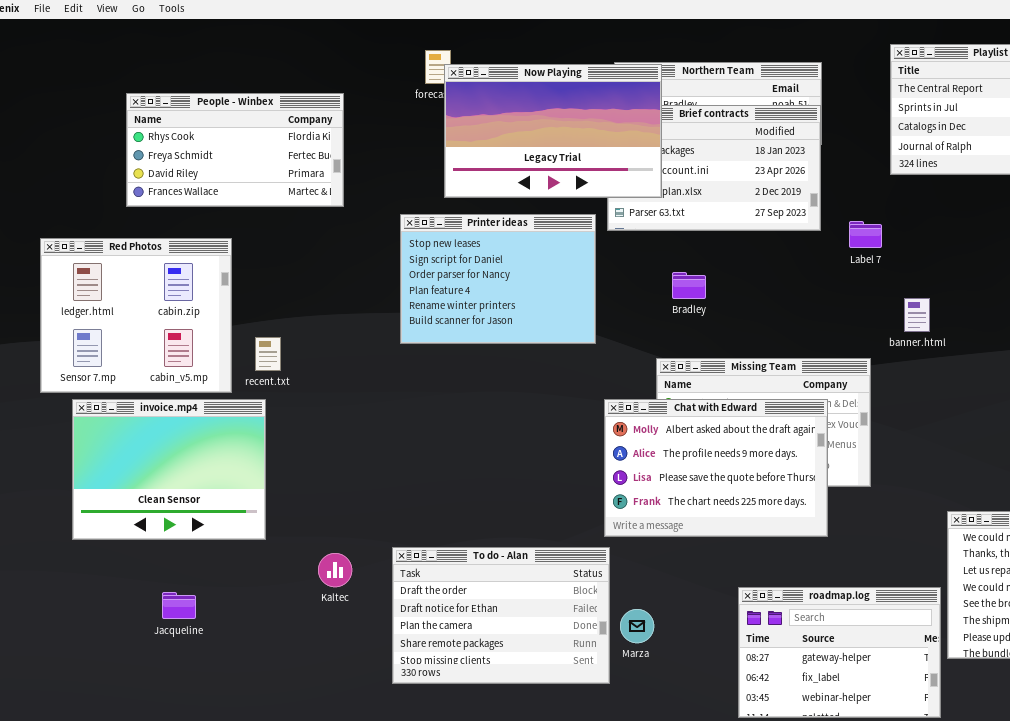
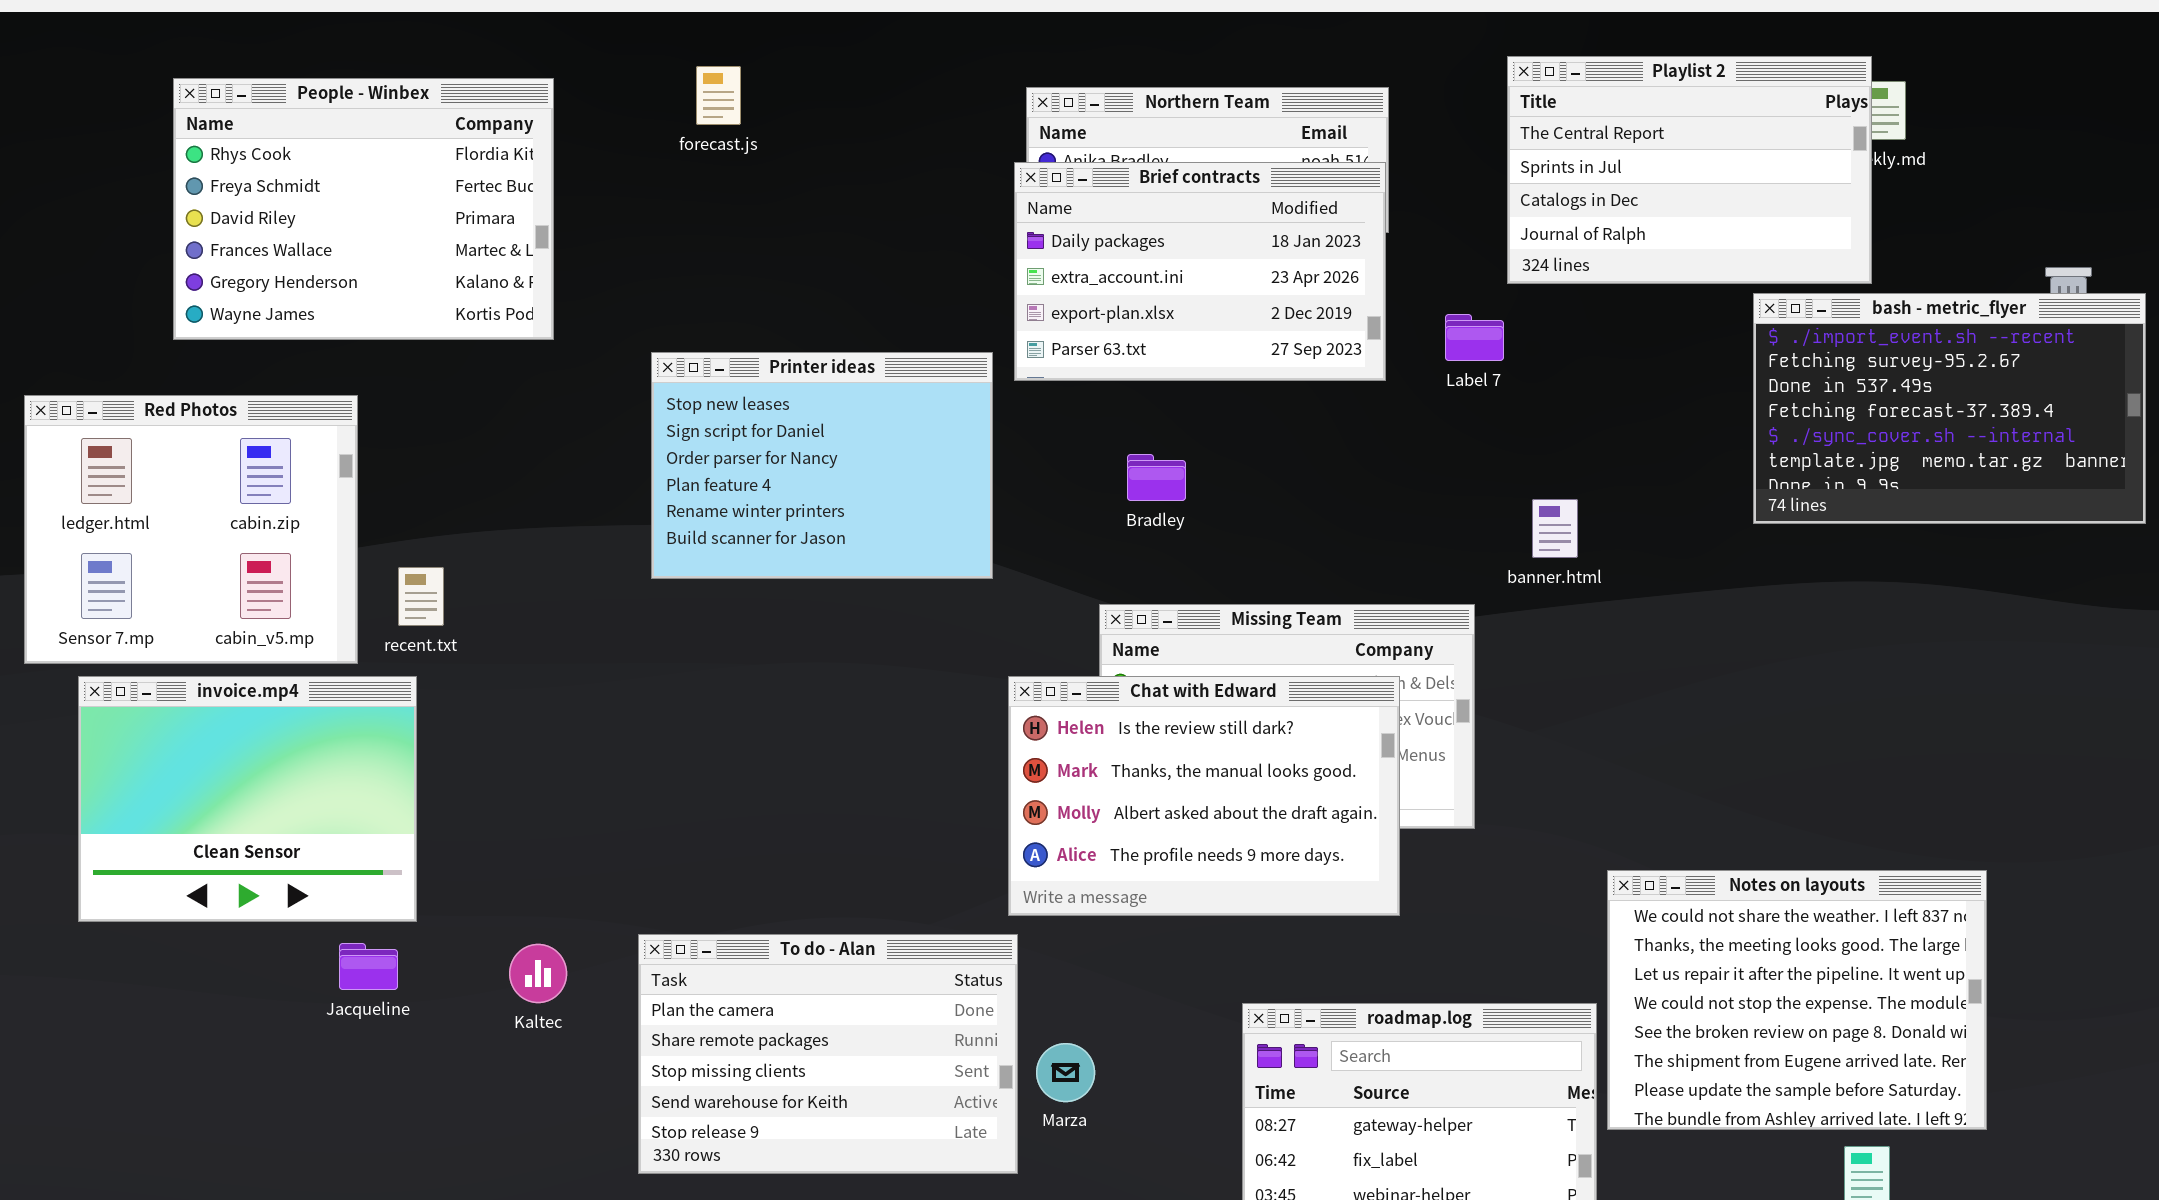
Now Playing: [444,64,662,198] -> none, closed
People - Winbex: [126,93,344,207] -> [173,78,554,340], resized
Label 7: [849,221,882,248] -> [1445,314,1504,361], moved
Chat with Edward: [604,399,828,537] -> [1008,676,1400,916], scrolled up 2 rows
To do - Alan: [392,547,610,684] -> [638,934,1018,1174], scrolled down 2 rows
Jacqueline: [162,592,196,619] -> [339,943,398,990], moved

